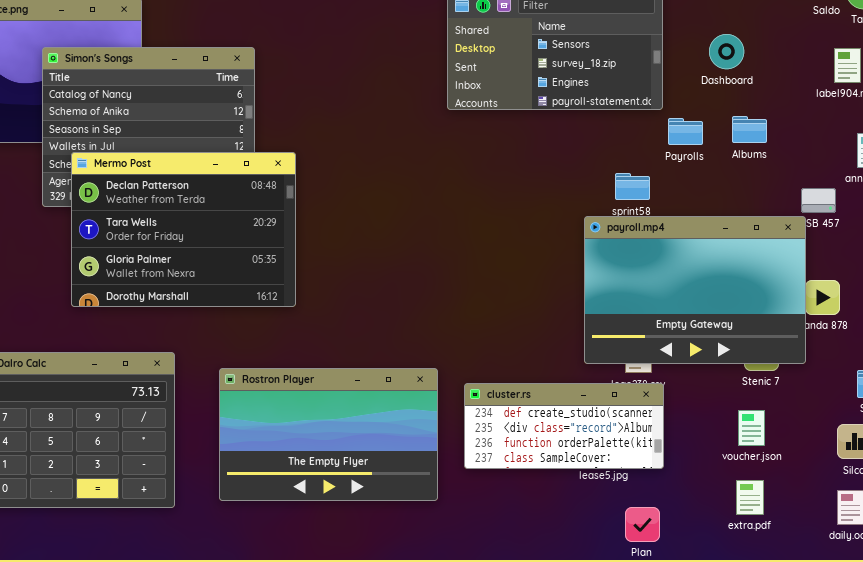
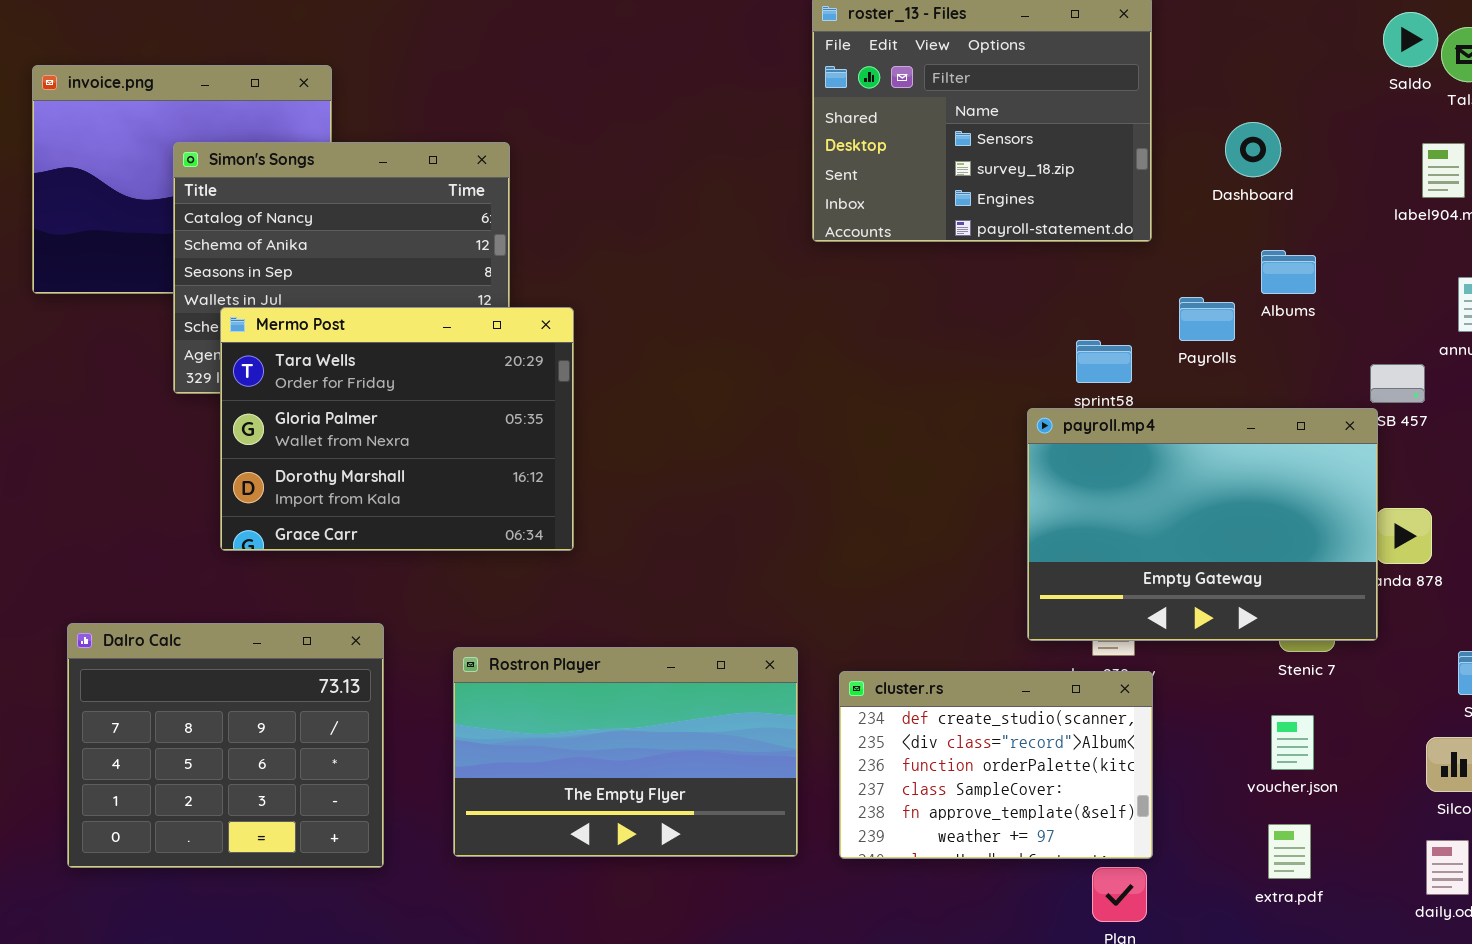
Payrolls: [668,118,703,145] -> [1179,297,1235,341], moved
Mermo Post: [71,152,296,307] -> [220,307,574,551], scrolled down 1 row
cluster.rs: [464,383,664,469] -> [839,671,1153,859], resized

